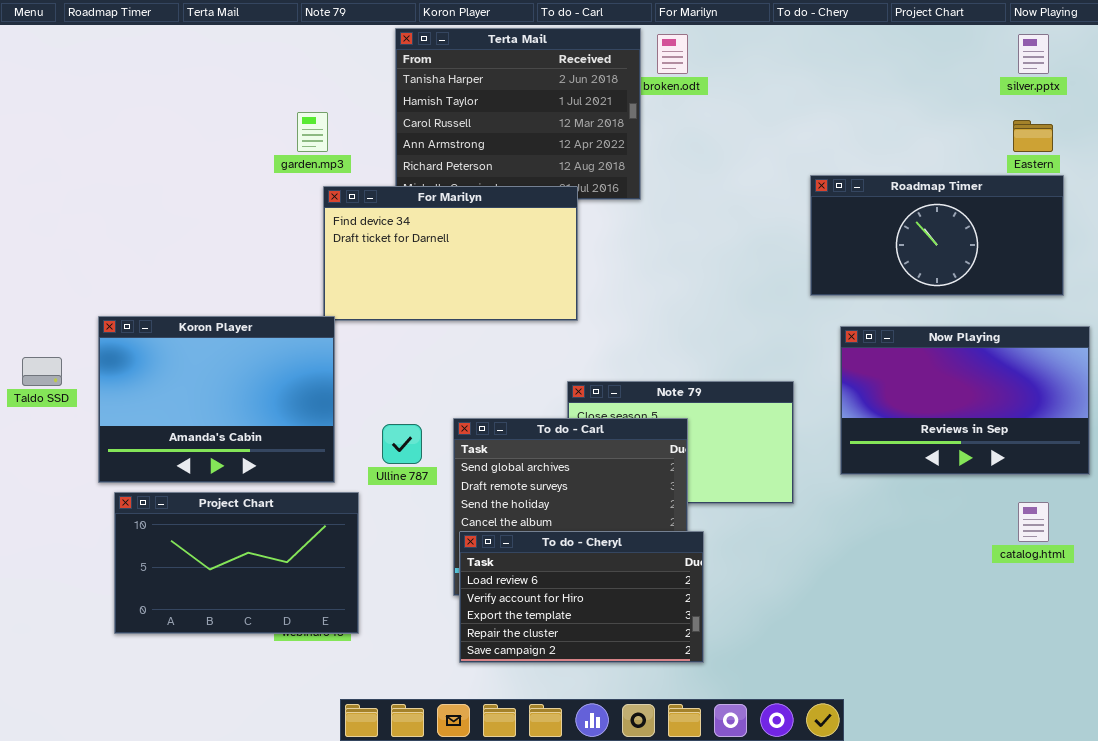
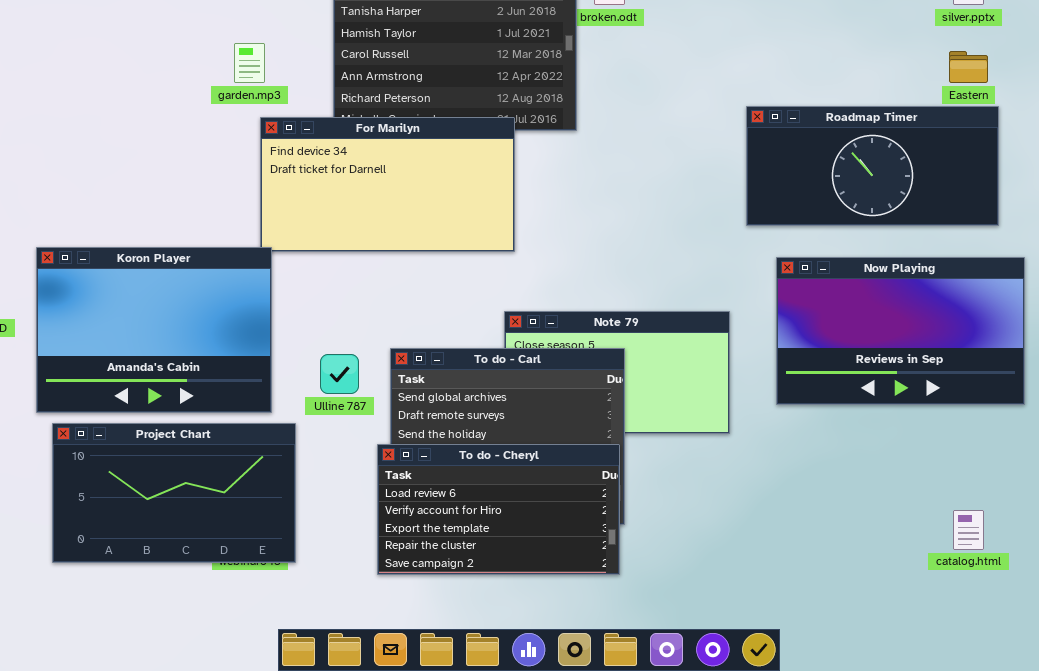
catalog.html: [1018,502,1049,542] -> [953,510,984,550], moved
To do - Cheryl: [459,531,704,663] -> [377,444,620,575], moved

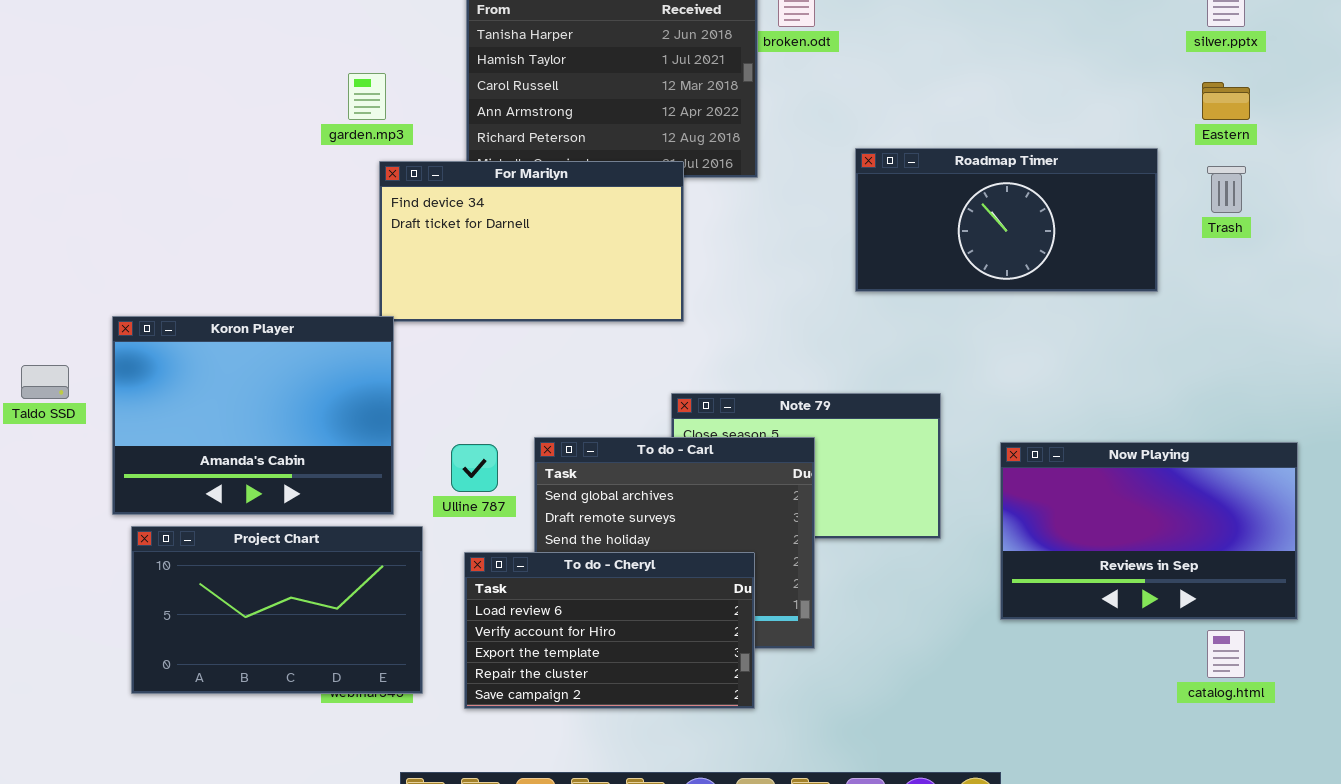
Roadmap Timer: [746,106,999,226] -> [855,148,1158,292], moved
Now Playing: [776,257,1025,405] -> [1000,442,1298,620], moved
To do - Cheryl: [377,444,620,575] -> [464,552,755,709], moved

